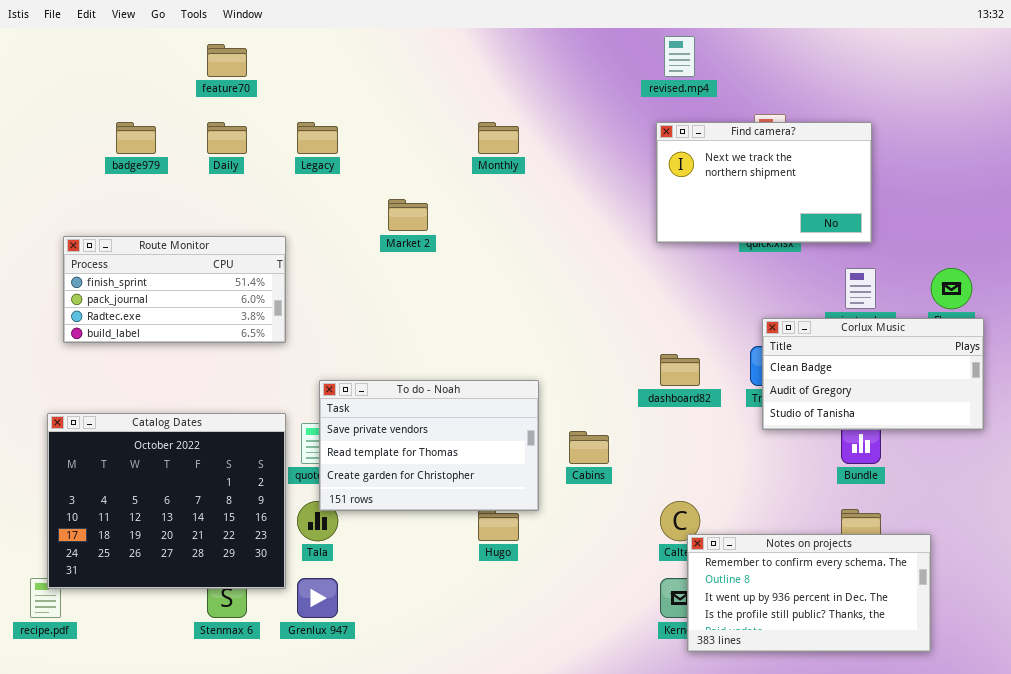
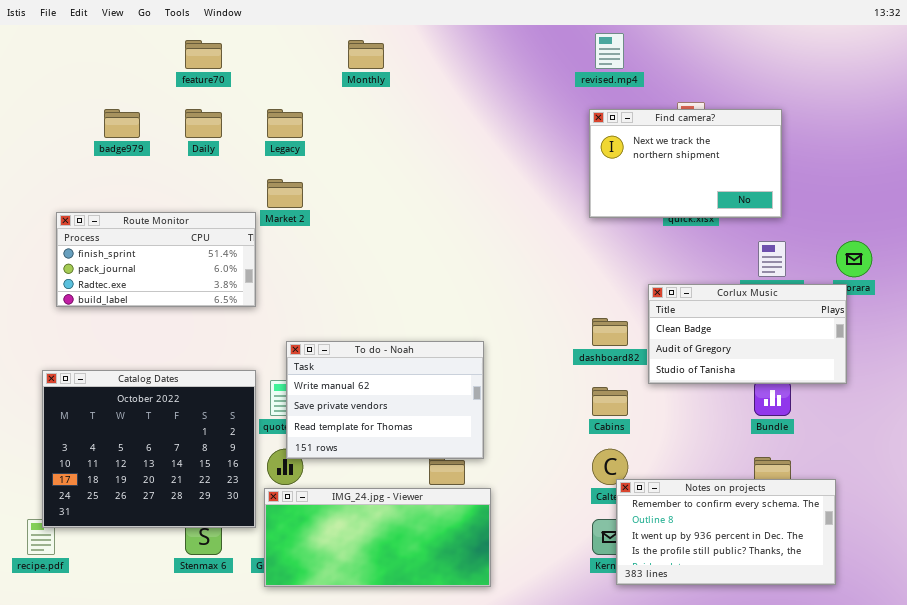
Monthly: [478,122,519,154] -> [348,40,384,69], moved
Market 2: [388,199,428,231] -> [267,179,303,208], moved
Corlux Music: [762,318,984,430] -> [648,284,847,384], moved
To do - Noah: [319,380,539,511] -> [286,341,484,459], scrolled up 1 row
Cabins: [569,431,609,464] -> [592,387,628,416], moved
IMG_24.jpg - Viewer: none -> [264,488,491,587], opened

